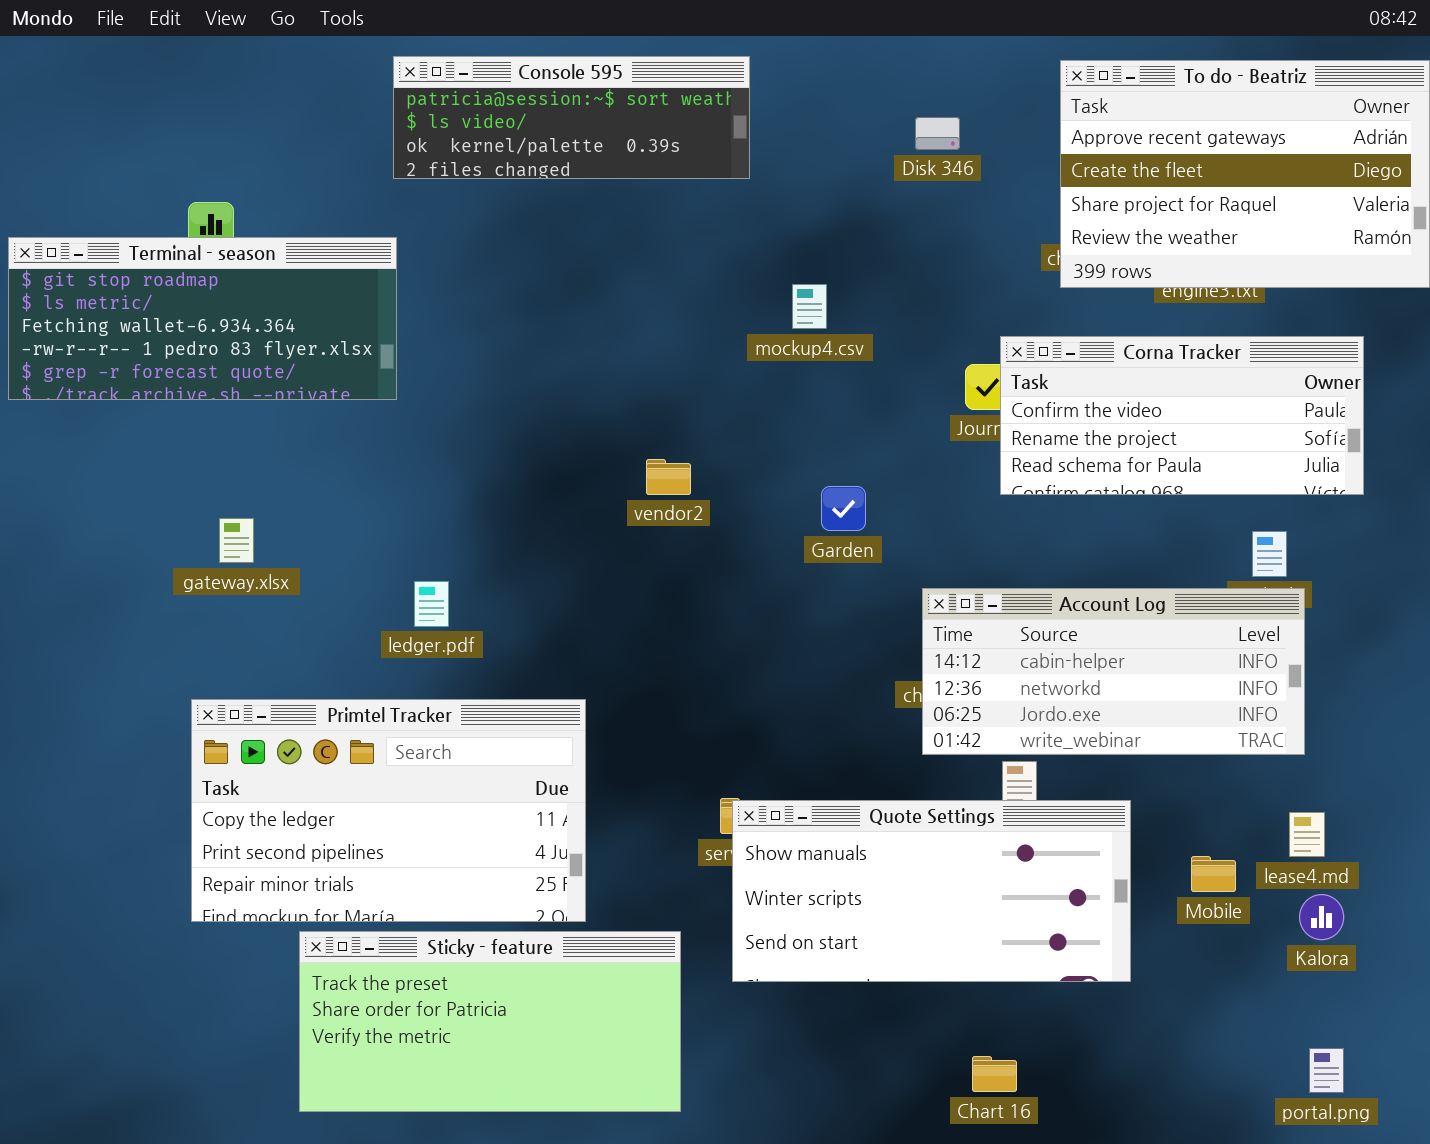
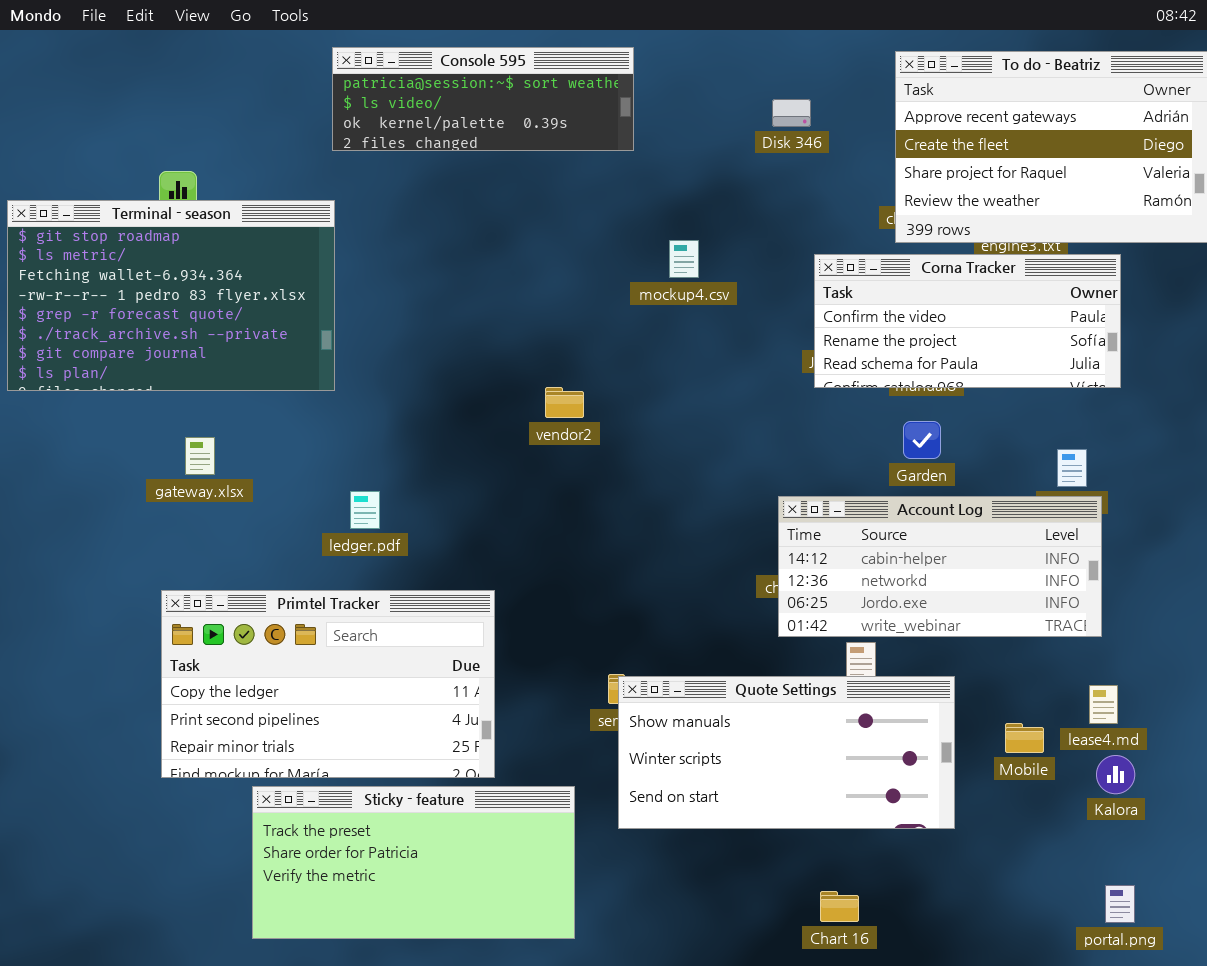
Terminal - season: [8,237,397,400] -> [7,200,335,391], resized
Corna Tracker: [1000,336,1364,495] -> [814,254,1121,388], moved
Garden: [821,486,866,531] -> [903,421,941,459], moved

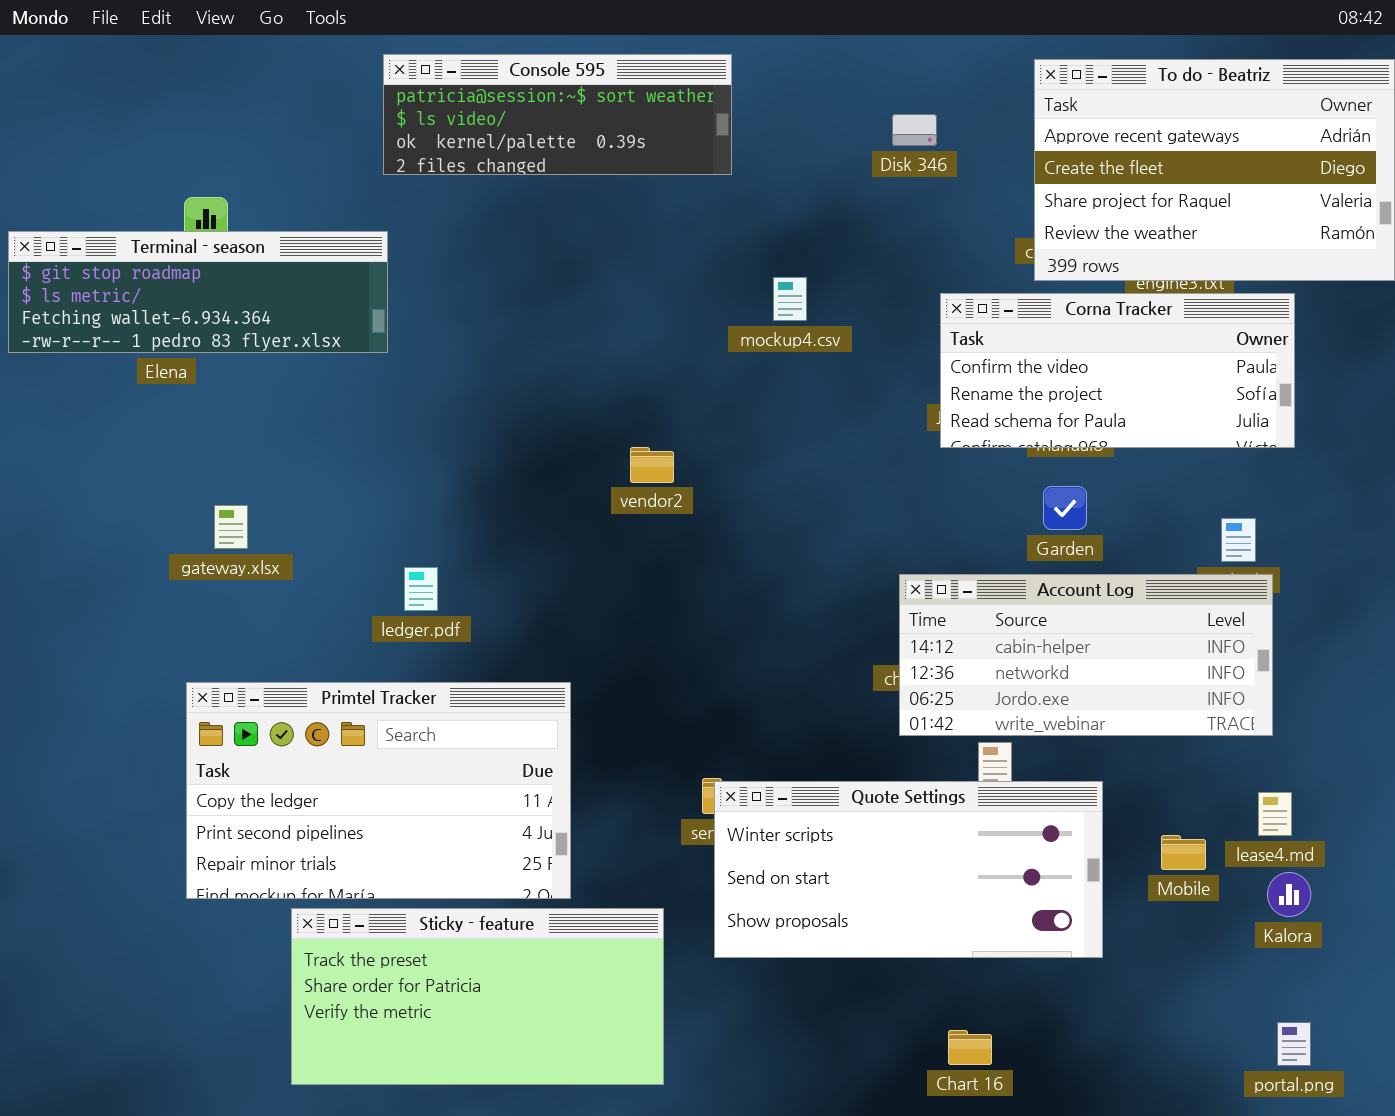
Terminal - season: [7,200,335,391] -> [8,231,388,353], resized
Quote Settings: [618,676,955,829] -> [714,781,1103,958], scrolled down 1 row

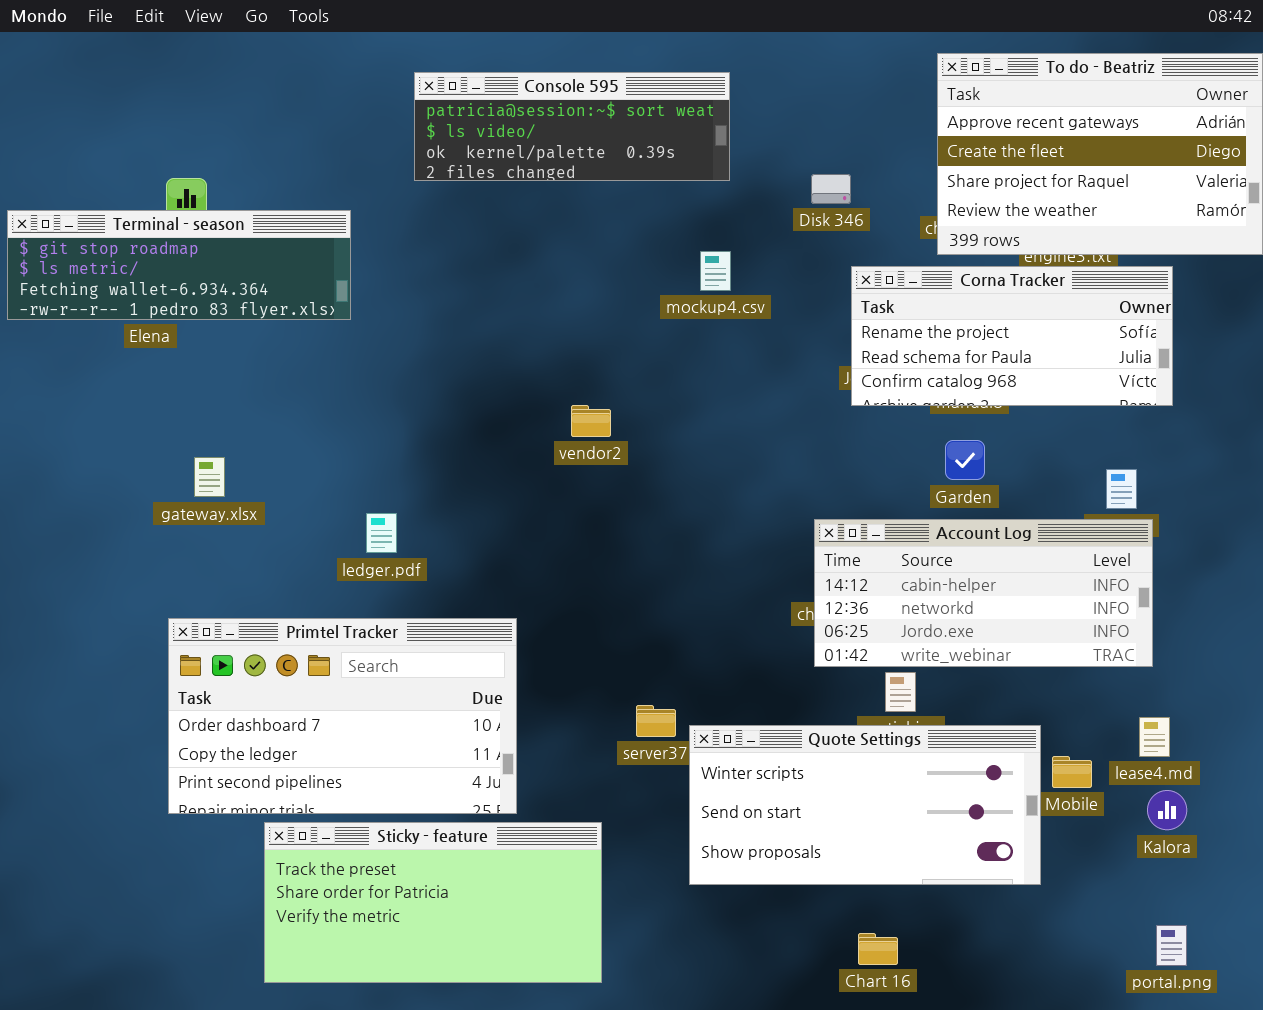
Console 595: [383,54,732,175] -> [414,72,730,181], moved
Disk 346: [892,114,937,146] -> [811,174,851,204], moved
Corna Tracker: [940,293,1295,448] -> [851,266,1173,406], scrolled down 1 row
Primtel Tracker: [186,682,571,899] -> [168,618,517,814], scrolled up 1 row
Quote Settings: [714,781,1103,958] -> [689,725,1041,885], moved

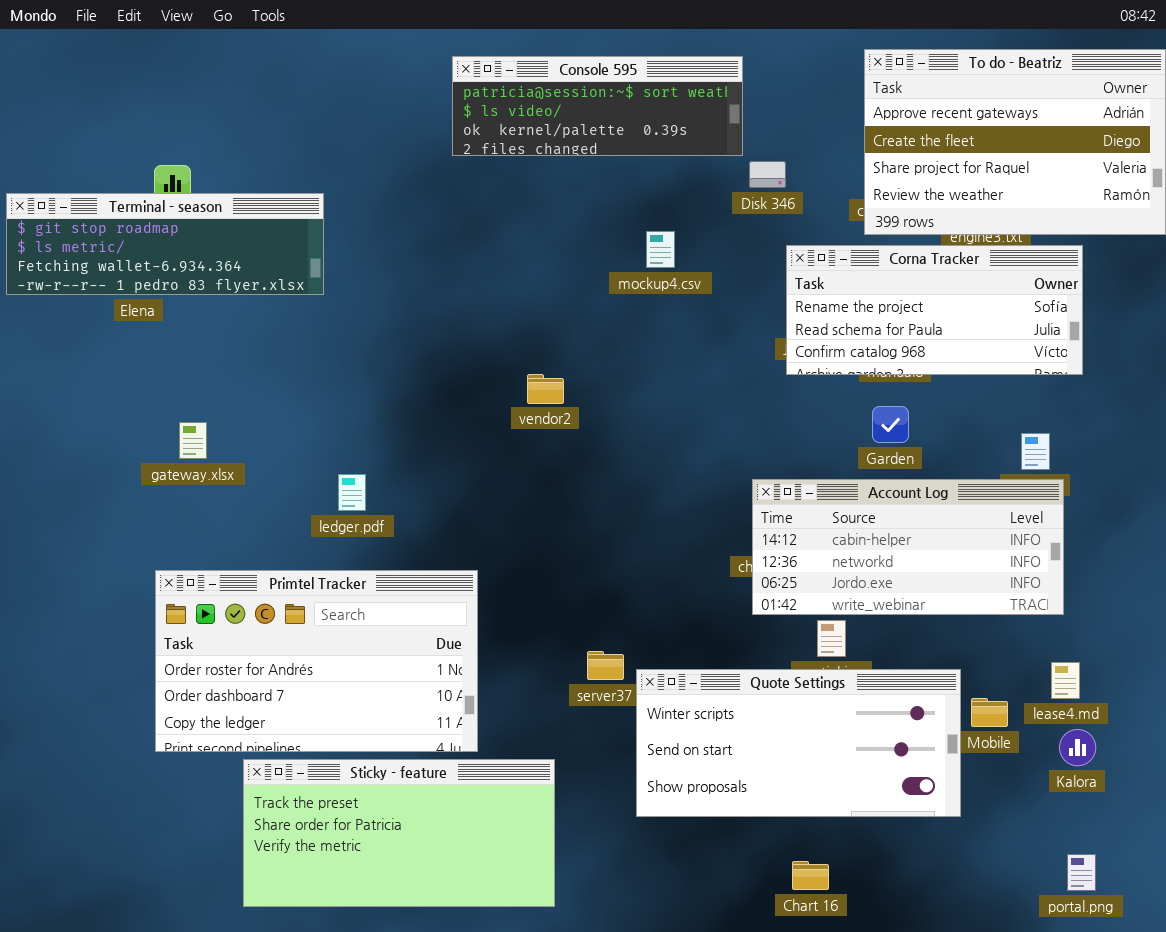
Console 595: [414,72,730,181] -> [452,56,743,156], moved
Primtel Tracker: [168,618,517,814] -> [155,570,478,752], scrolled up 1 row

